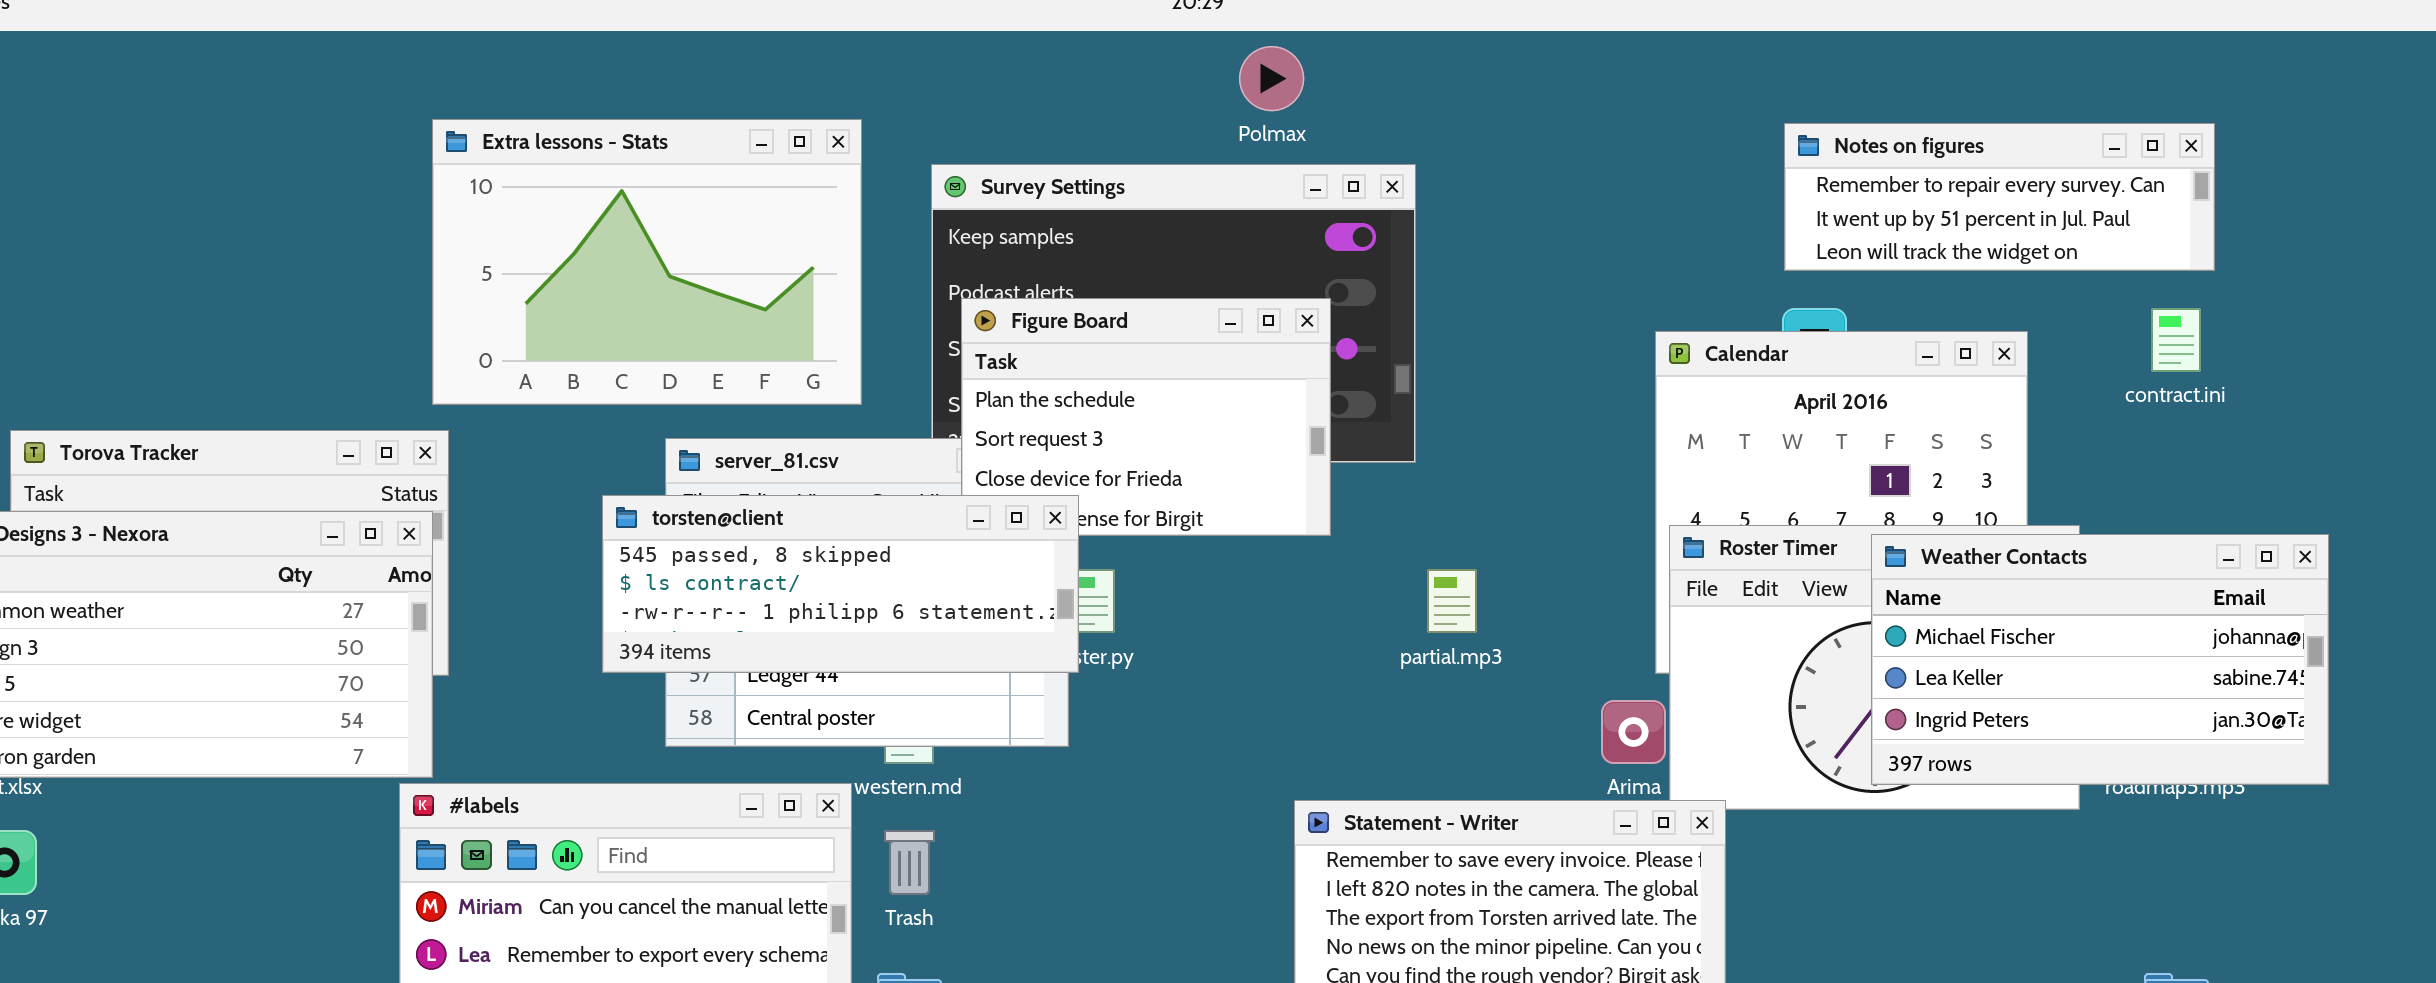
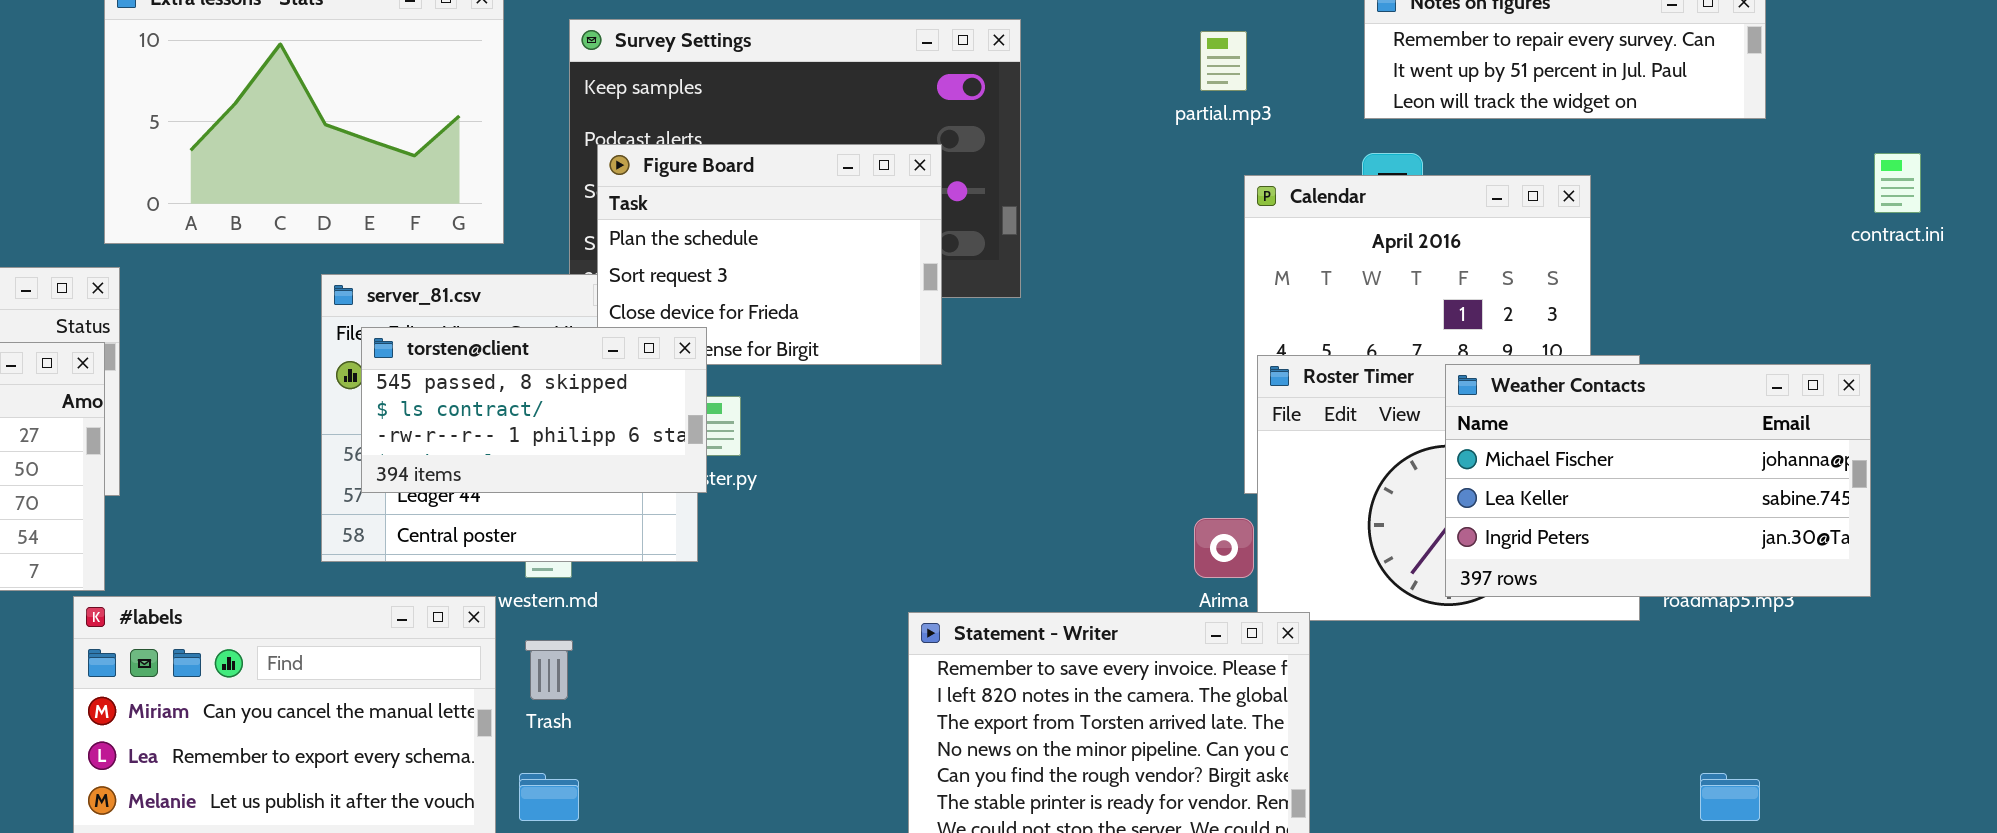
contract.ini: [2151,308,2201,372] -> [1874,153,1921,213], moved
torsten@client: [602,495,1079,673] -> [361,327,707,493], resized
partial.mp3: [1427,569,1477,633] -> [1200,31,1247,91], moved

